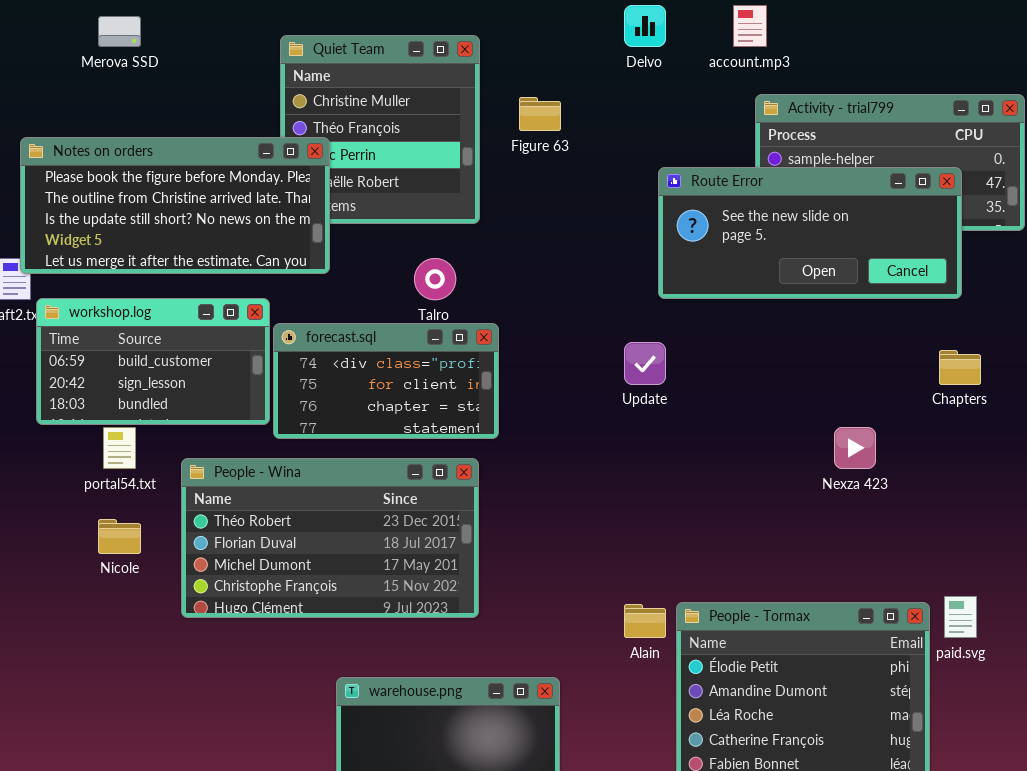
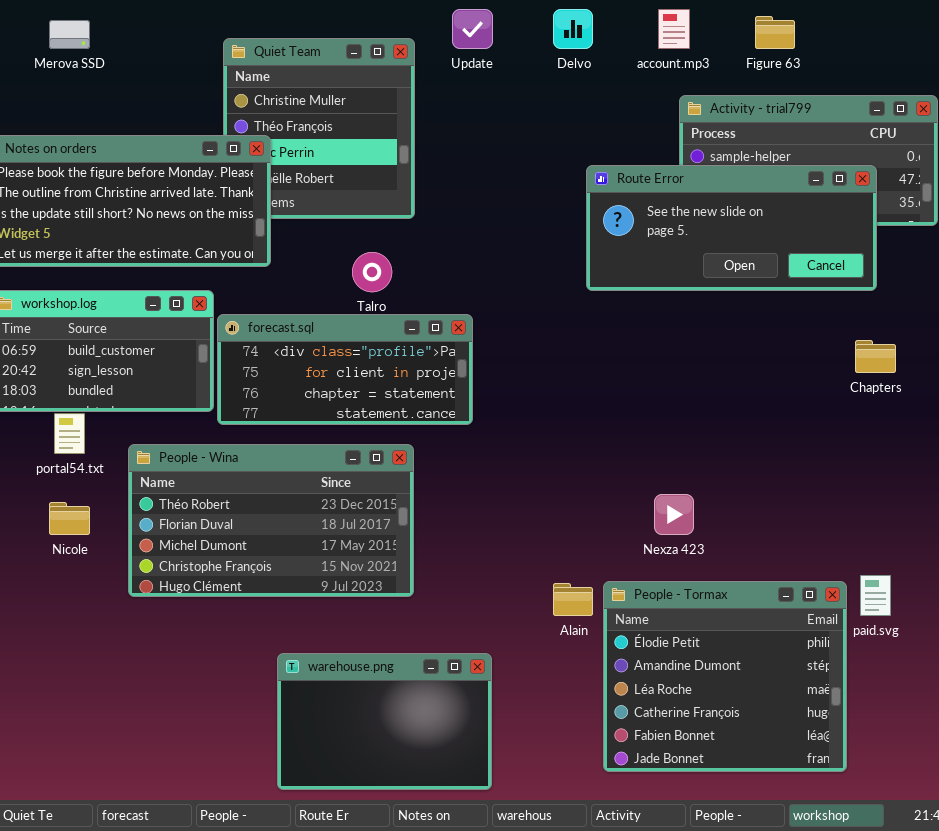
Figure 63: [519,97,561,131] -> [755,16,795,49], moved
forecast.sql: [273,323,499,439] -> [217,314,473,425], resized
Update: [624,342,666,385] -> [452,9,493,49], moved
Nexza 423: [834,427,876,469] -> [654,494,694,535], moved

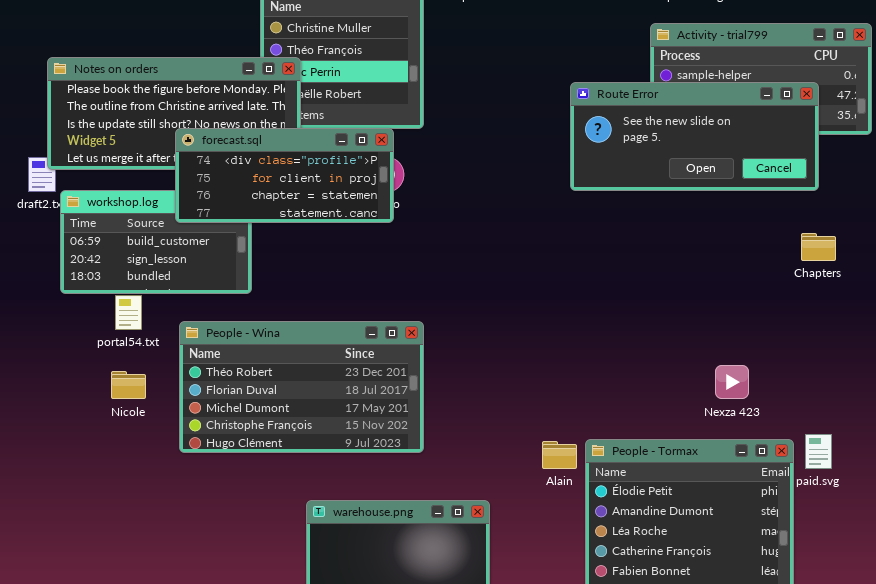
forecast.sql: [217,314,473,425] -> [175,128,394,223], moved
Nexza 423: [654,494,694,535] -> [715,365,749,399], moved

